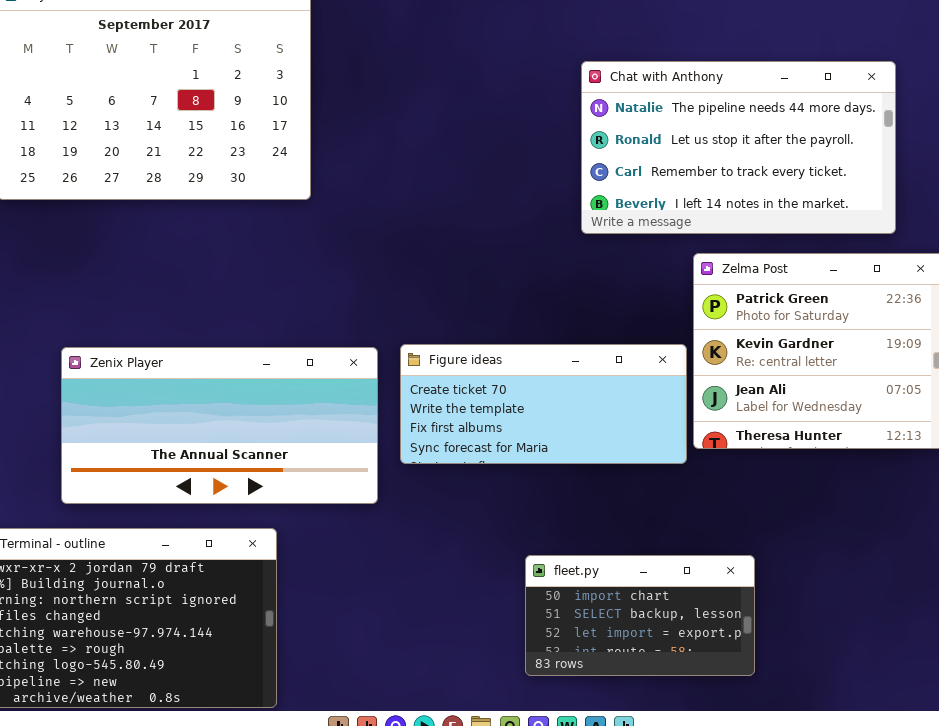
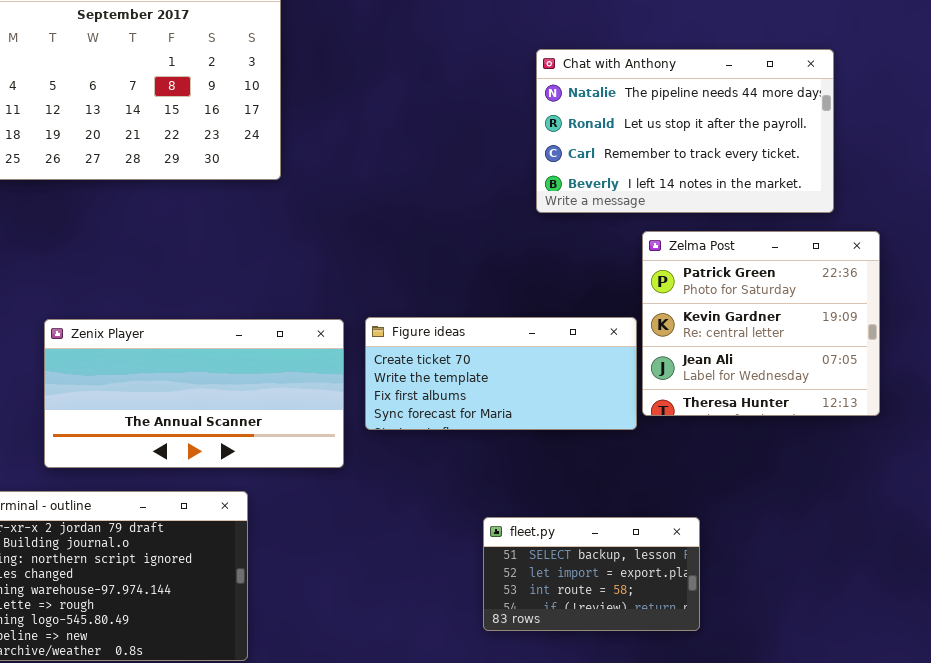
fleet.py: [525,555,755,676] -> [483,517,700,631], scrolled down 1 row

